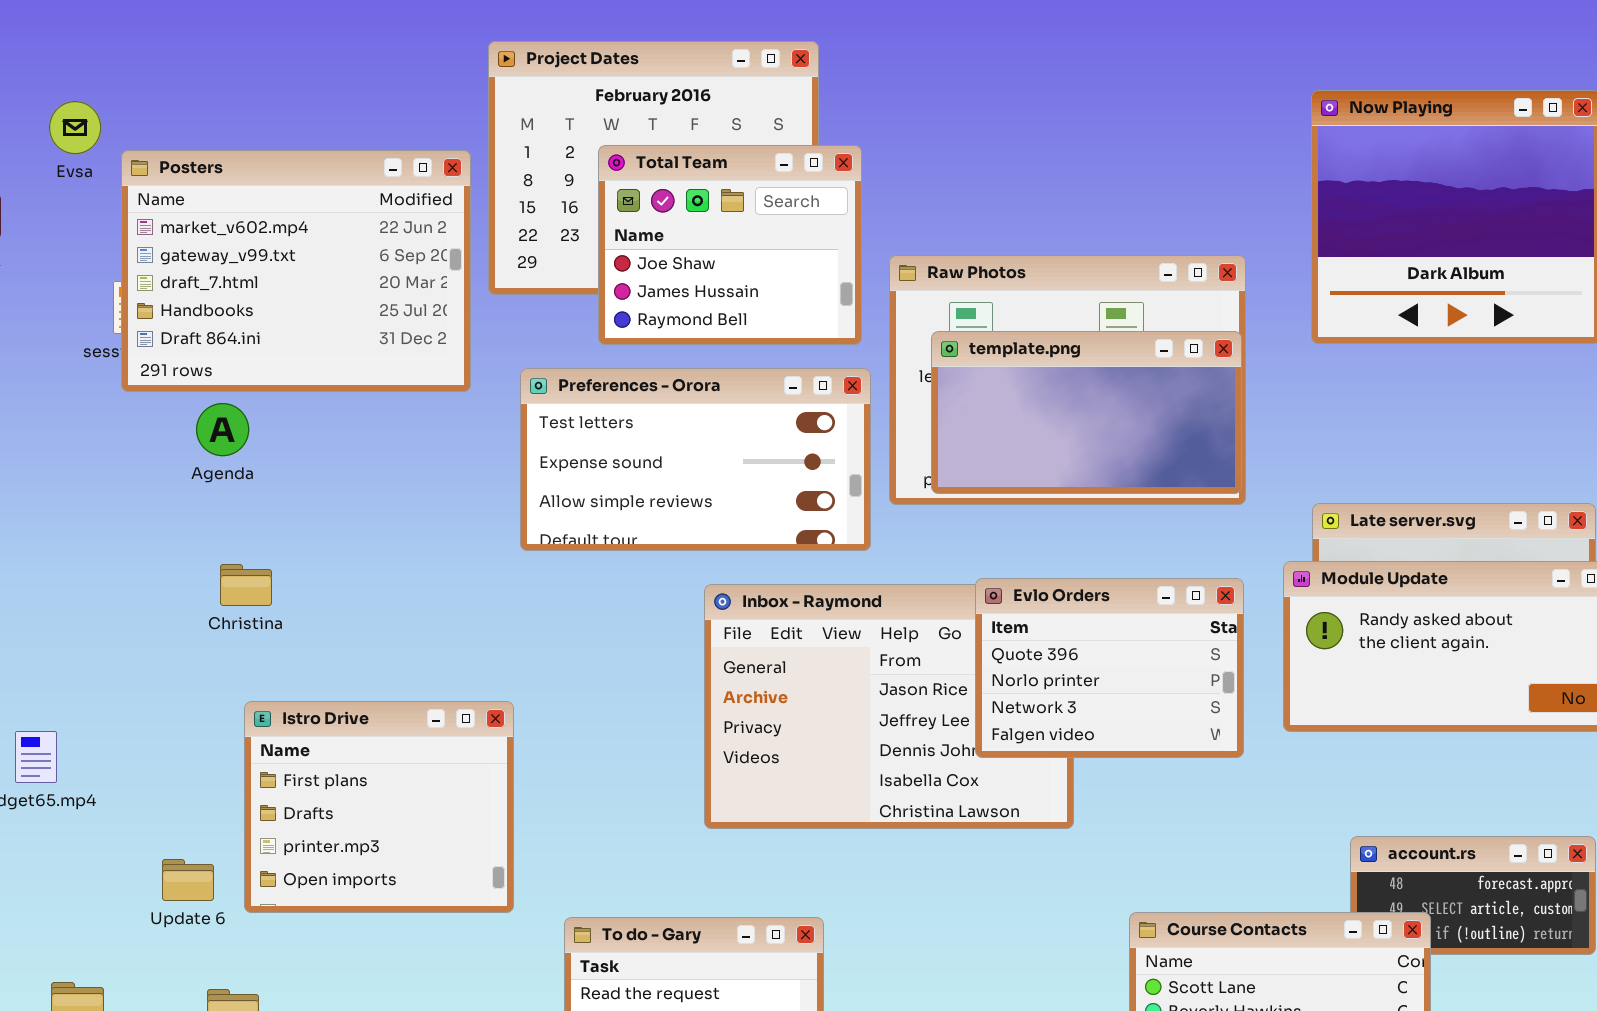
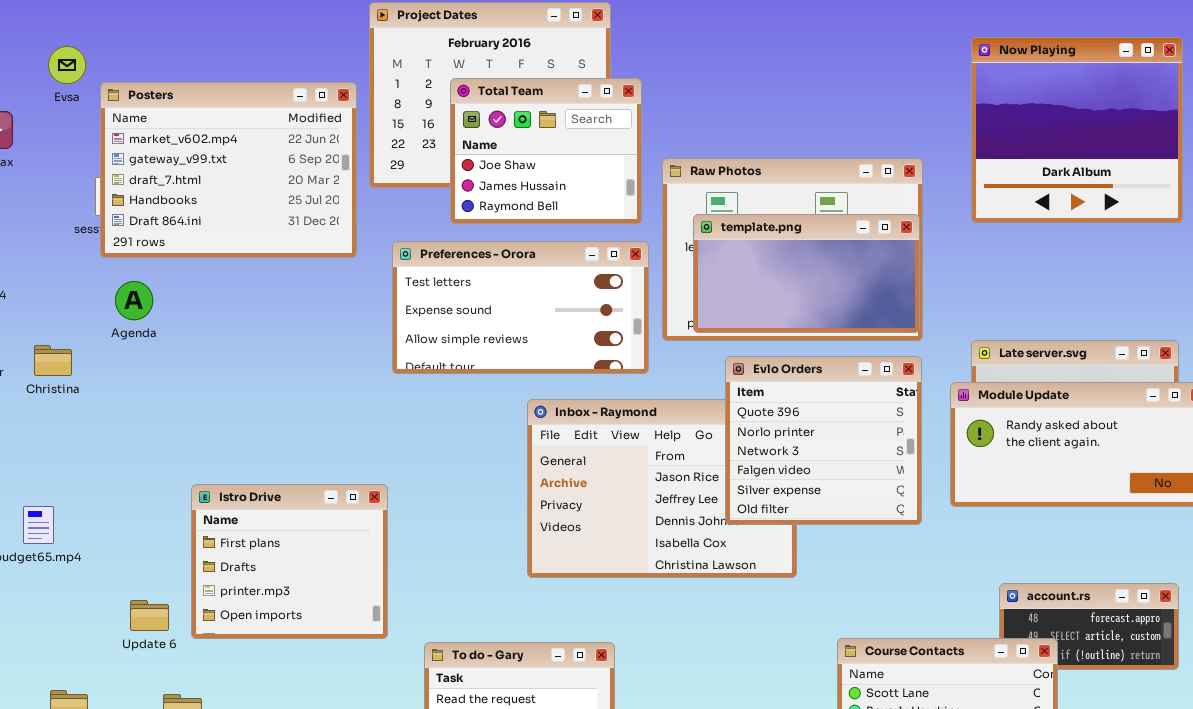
Agenda: [196,403,249,456] -> [115,281,153,320], moved
Christina: [220,564,272,606] -> [34,345,72,376], moved
Evlo Orders: [975,578,1244,758] -> [725,356,922,525], resized

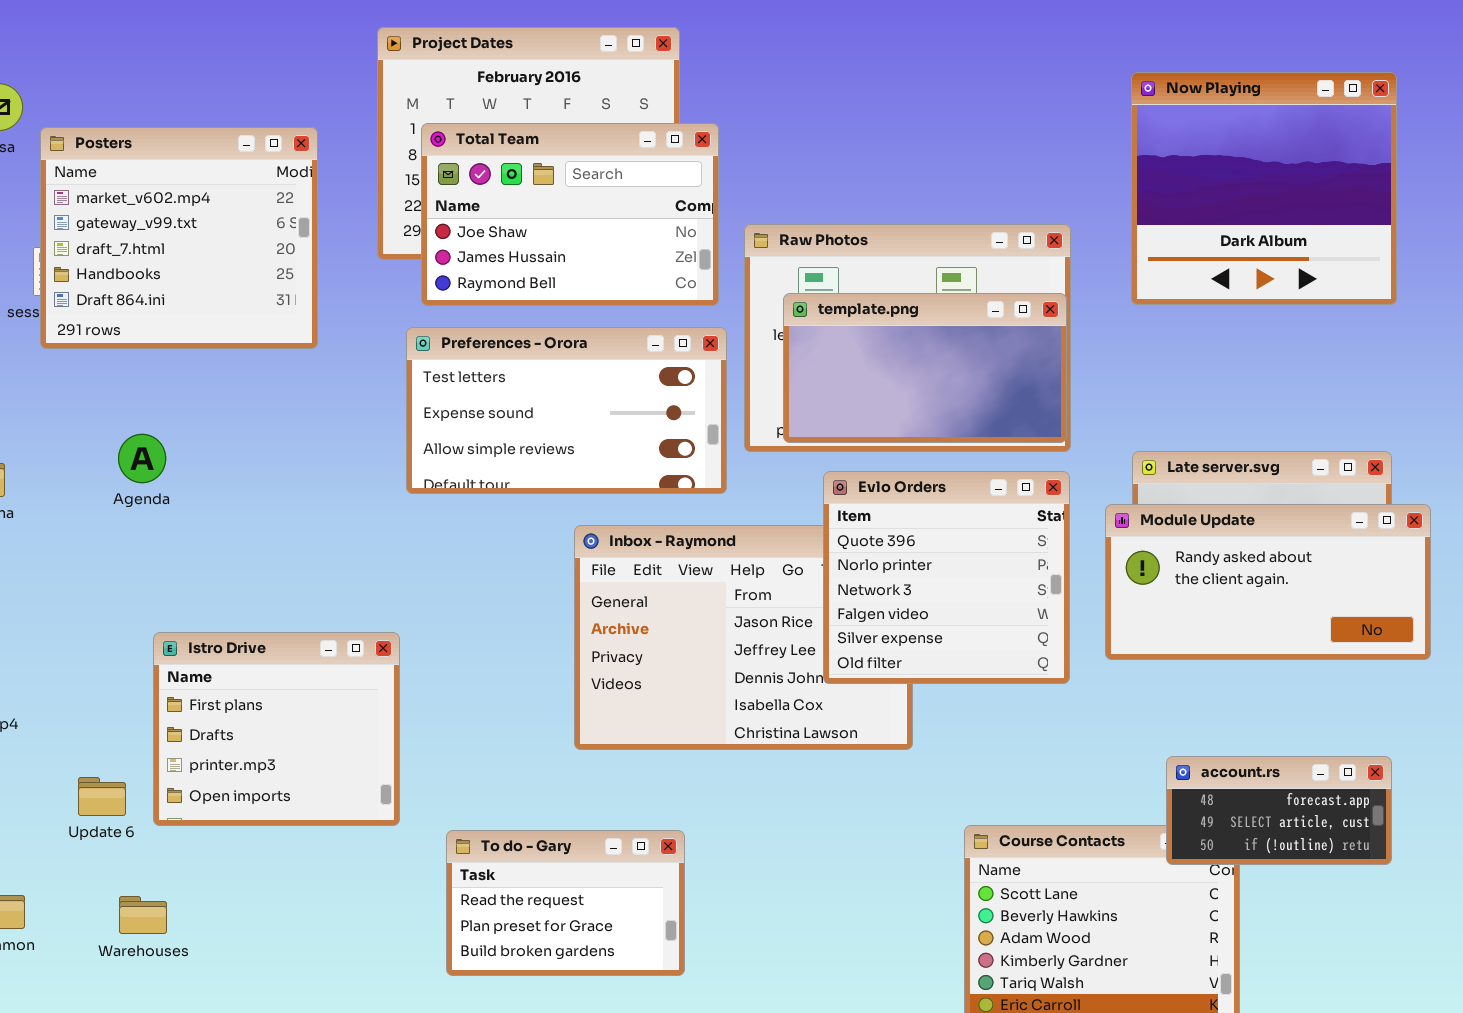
Total Team: [450,78,642,224] -> [421,123,719,306], resized
Posters: [100,82,357,258] -> [40,127,318,349], resized
Agenda: [115,281,153,320] -> [118,434,166,483], moved
account.rs: [999,583,1179,670] -> [1166,756,1392,865], raised

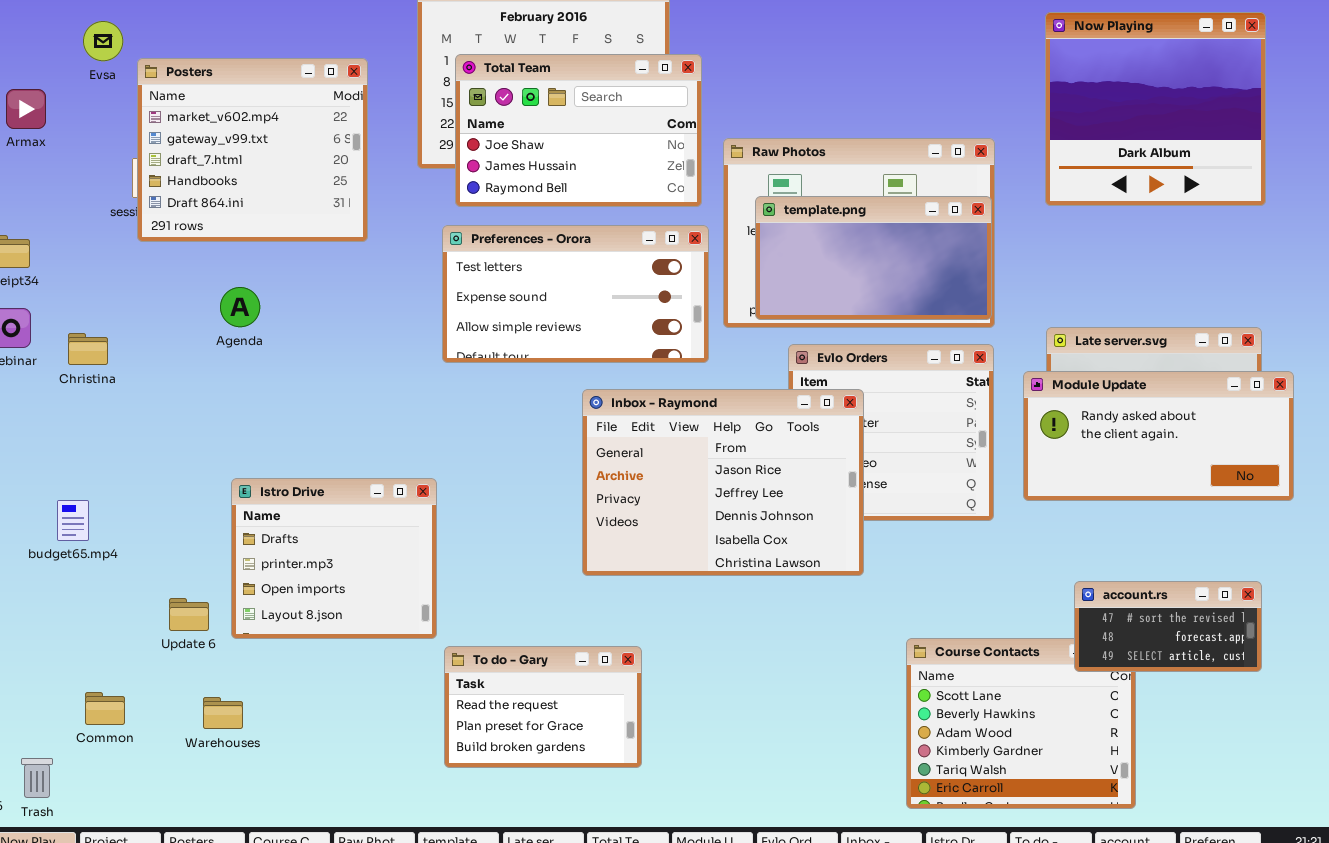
Agenda: [118,434,166,483] -> [220,287,260,327], moved
Inbox - Raymond: [574,525,913,750] -> [582,389,864,576], raised
Istro Drive: [153,632,400,826] -> [231,478,437,639], scrolled down 1 row
account.rs: [1166,756,1392,865] -> [1074,581,1262,672], scrolled up 1 row
To do - Gary: [446,830,685,976] -> [444,646,642,768], moved

